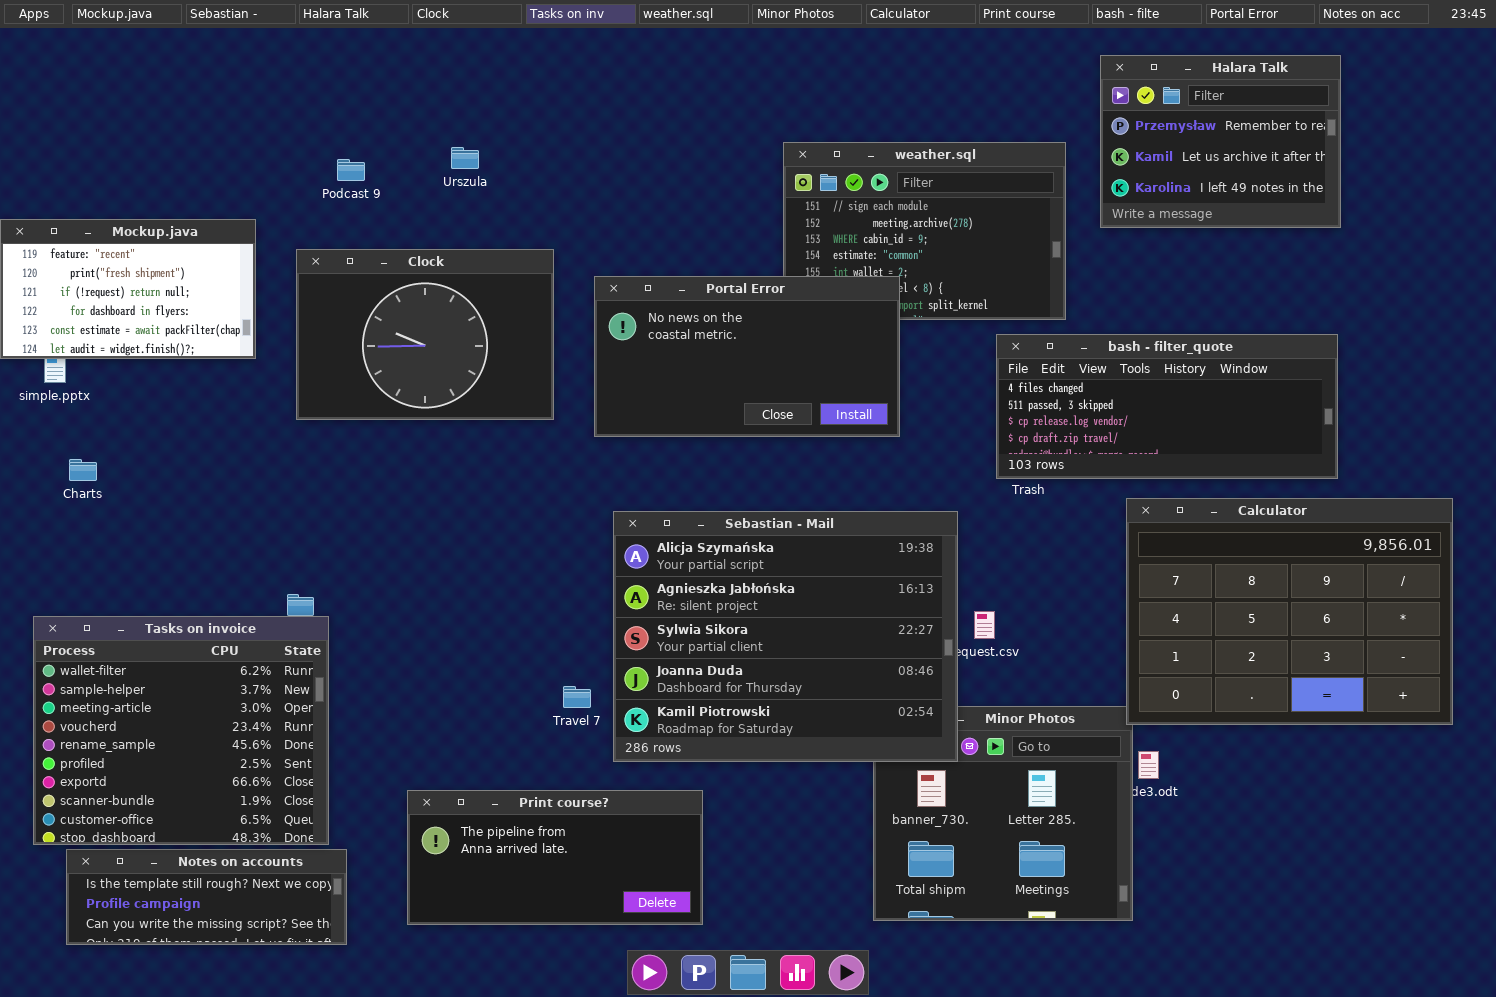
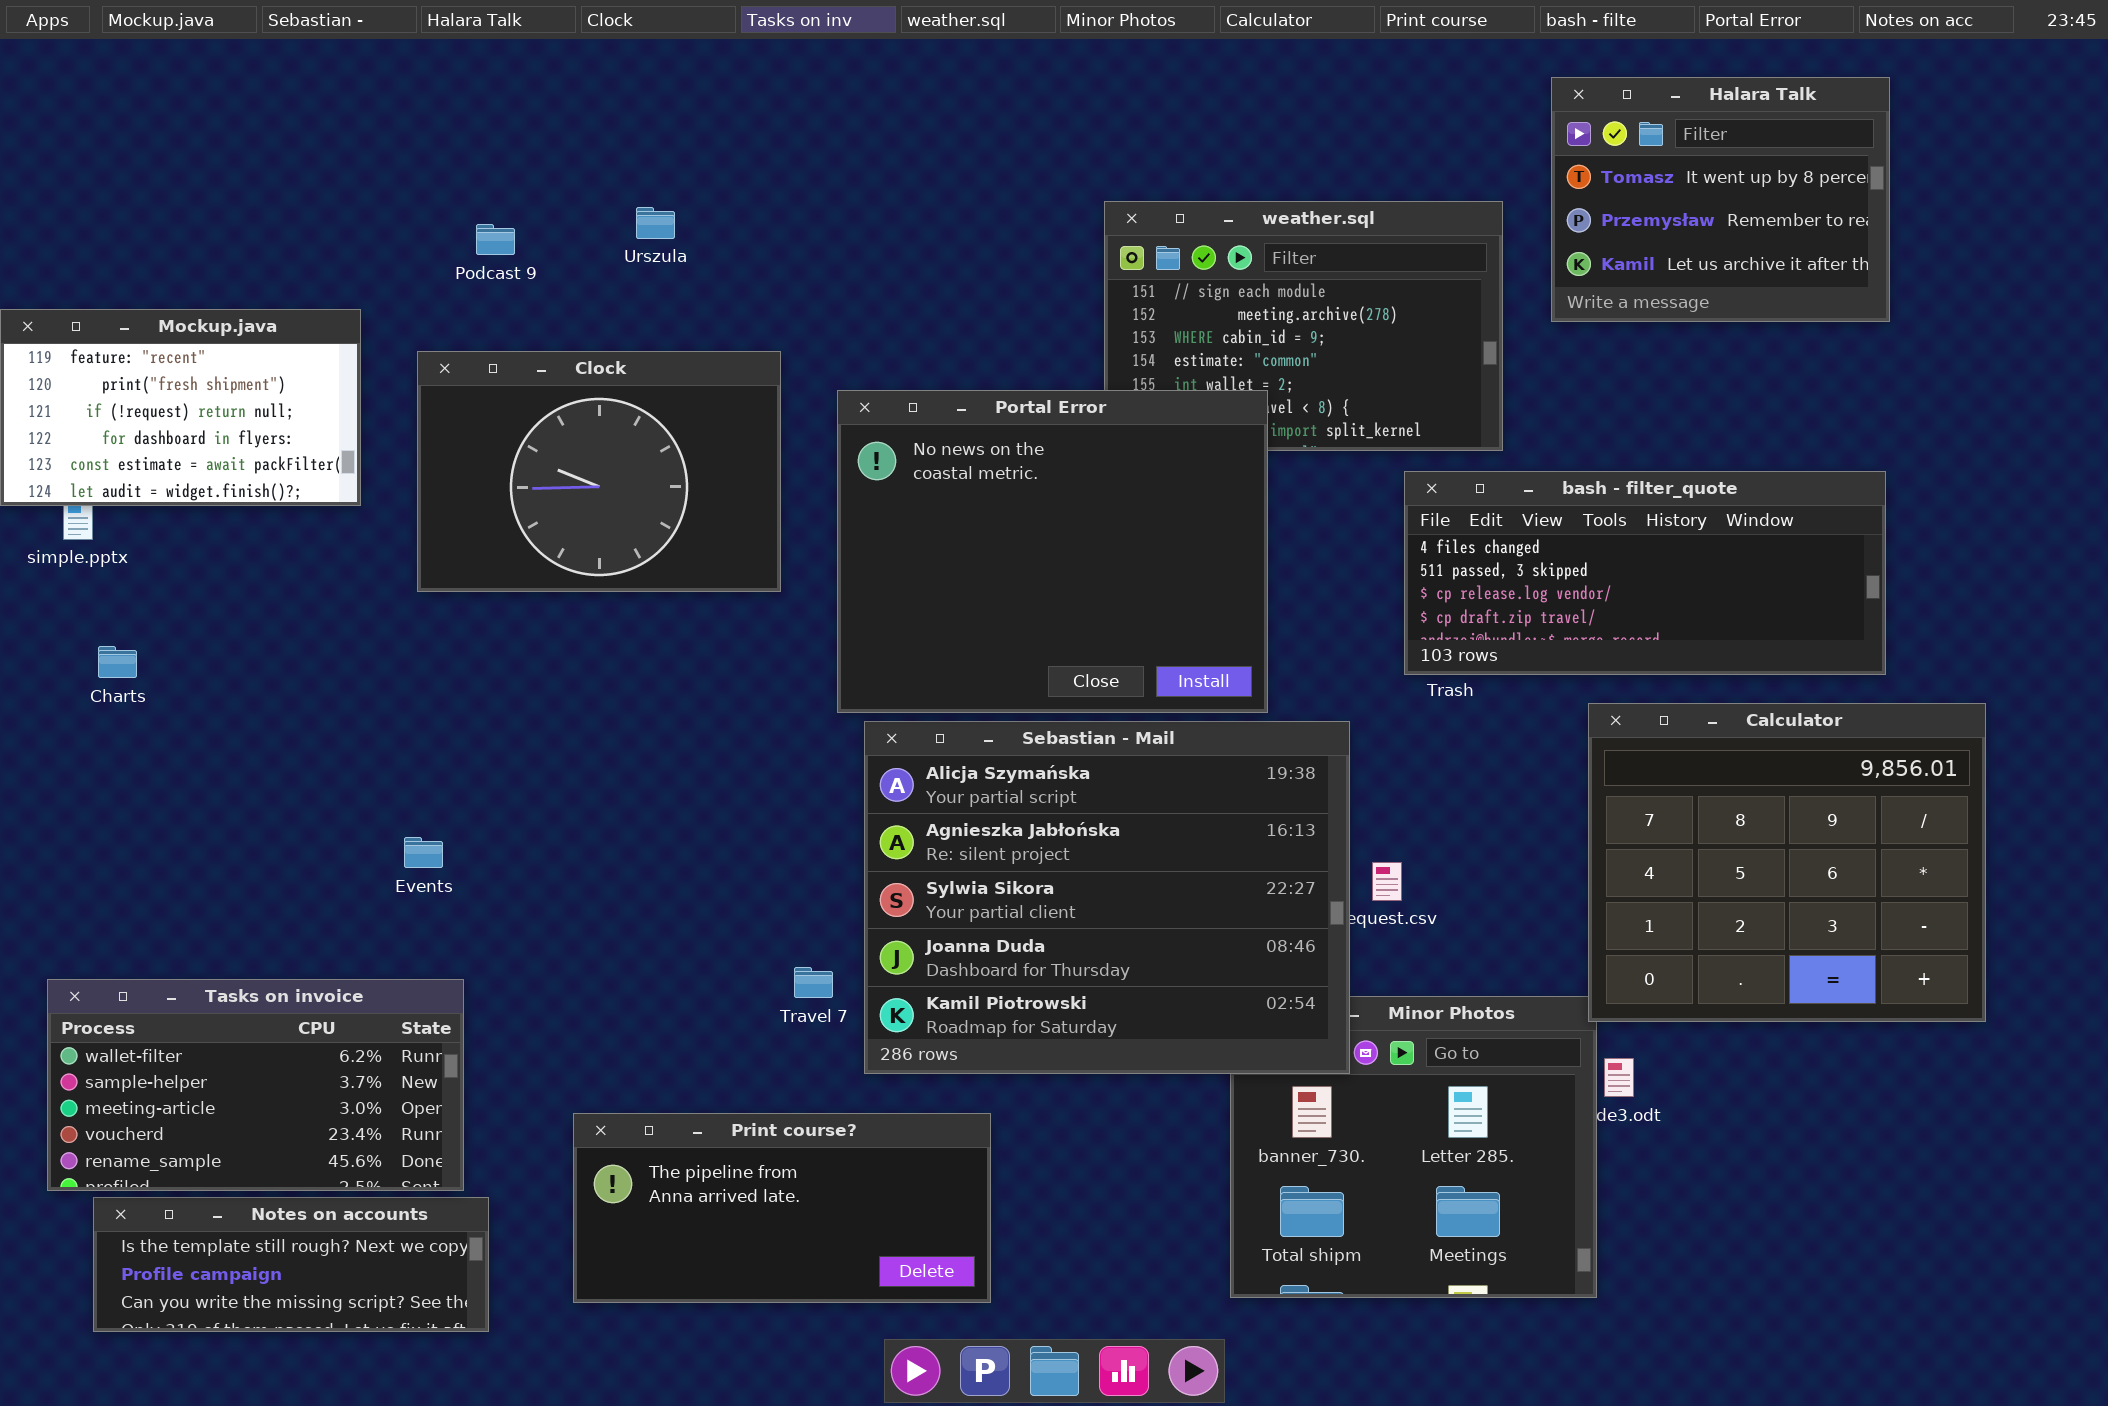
Halara Talk: [1100,55,1341,228] -> [1551,77,1890,322], scrolled up 1 row
Portal Error: [594,276,900,437] -> [837,390,1268,713], resized
Calculator: [1126,498,1453,725] -> [1588,703,1986,1022], resized
Tasks on invoice: [33,616,329,845] -> [47,979,464,1191], resized

